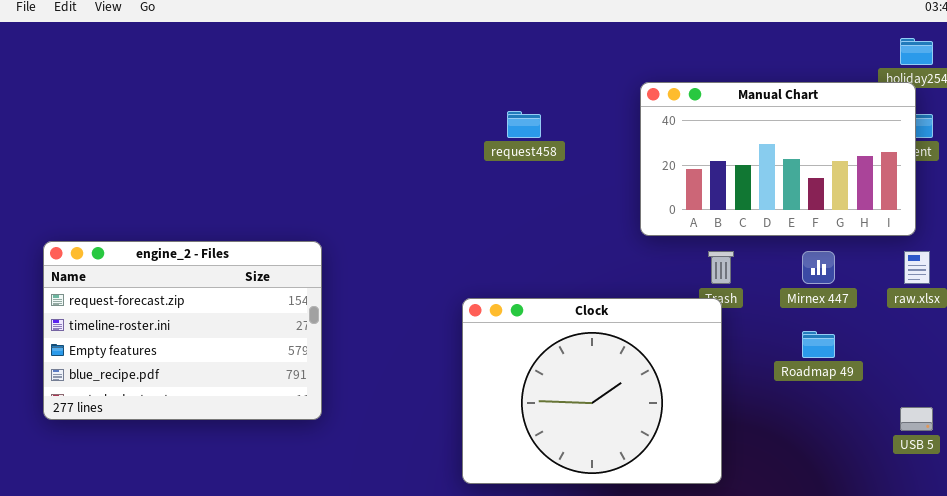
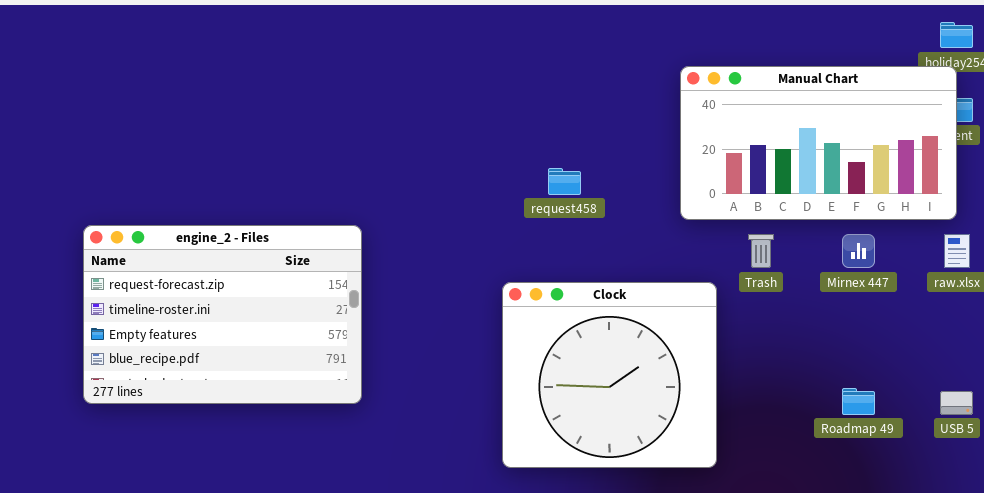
request458: [507,111,541,138] -> [548,168,581,195], moved
Clock: [462,298,722,484] -> [502,282,717,468], resized
Roadmap 49: [802,331,835,358] -> [842,388,875,415], moved

